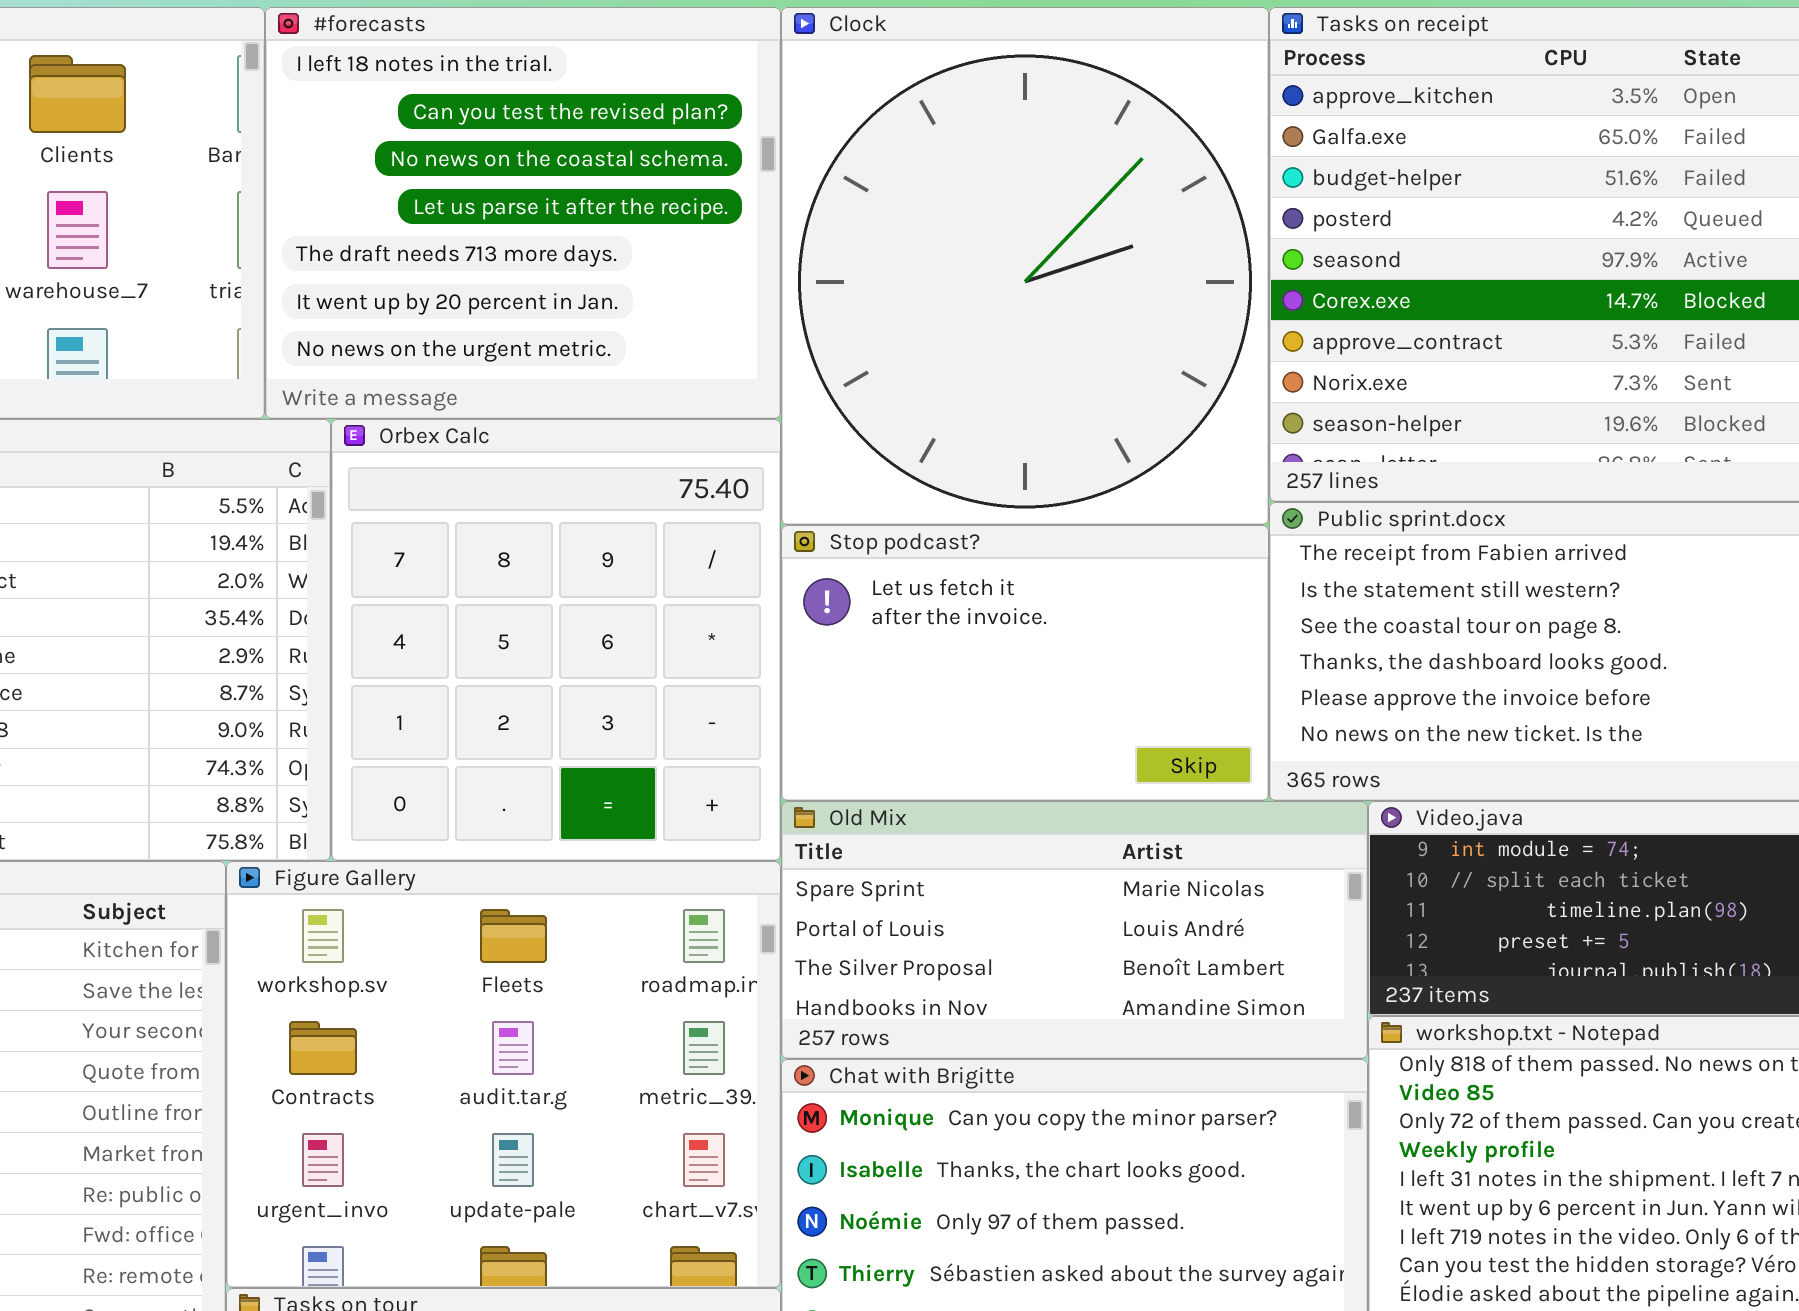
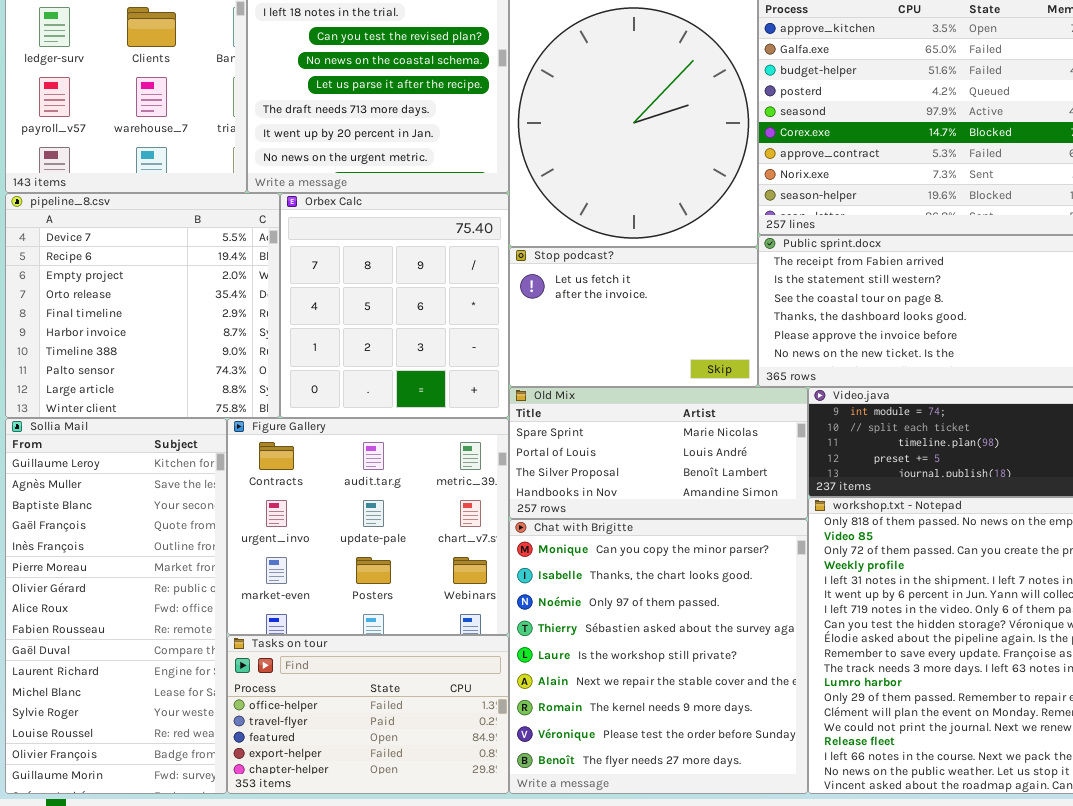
Figure Gallery: [226,861,781,1288] -> [227,418,509,635], scrolled down 1 row

